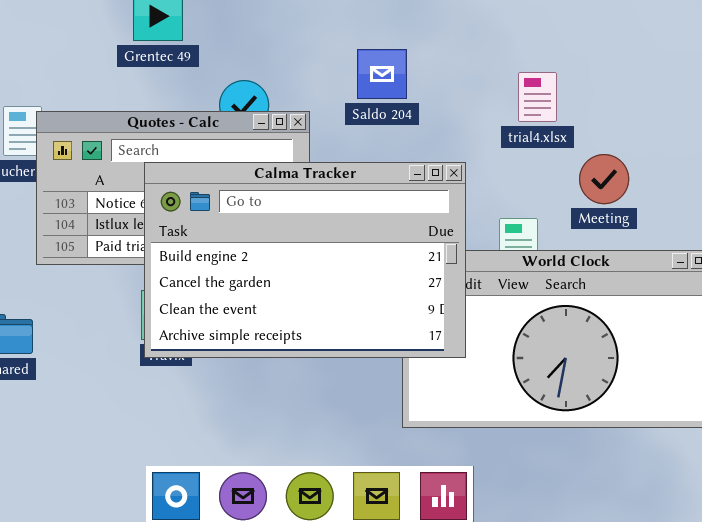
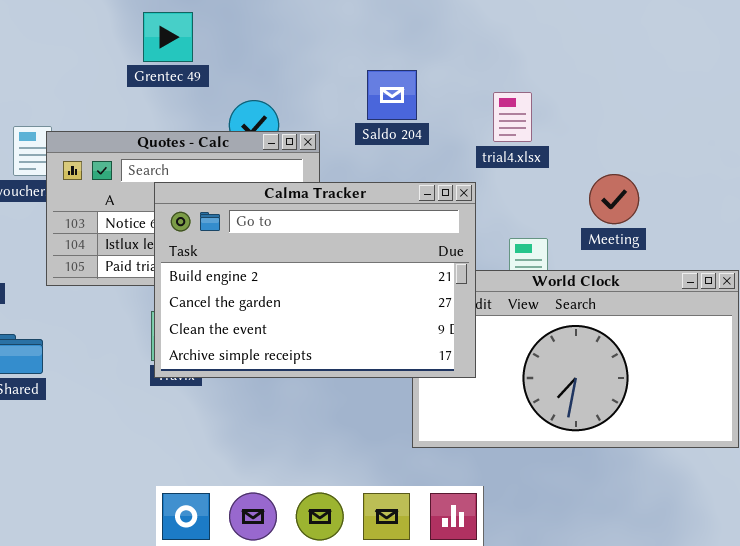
trial4.xlsx: [518,72,557,122] -> [493,92,532,142], moved

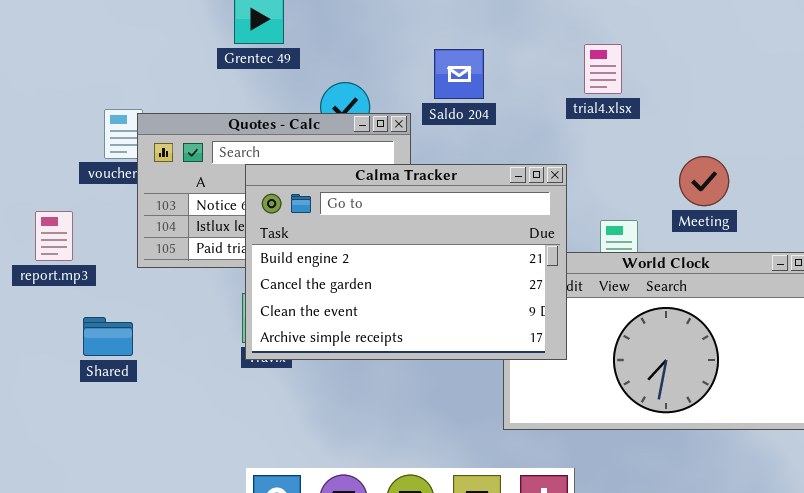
Saldo 204: [367,70,417,120] -> [434,49,484,99], moved
trial4.xlsx: [493,92,532,142] -> [584,44,622,94], moved

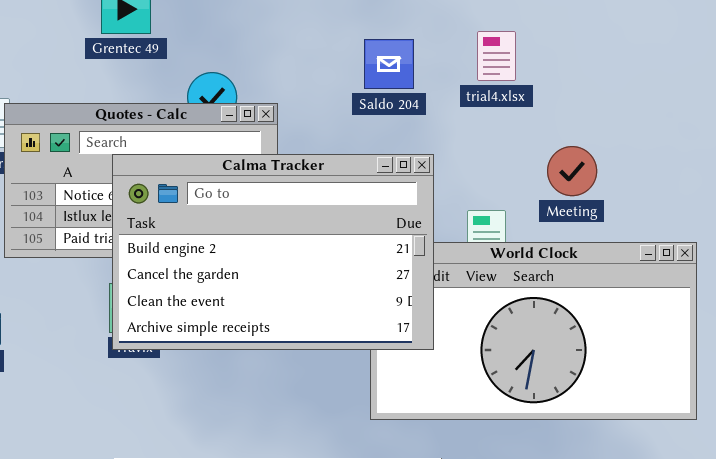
trial4.xlsx: [584,44,622,94] -> [477,31,516,81], moved
Saldo 204: [434,49,484,99] -> [364,39,414,89], moved

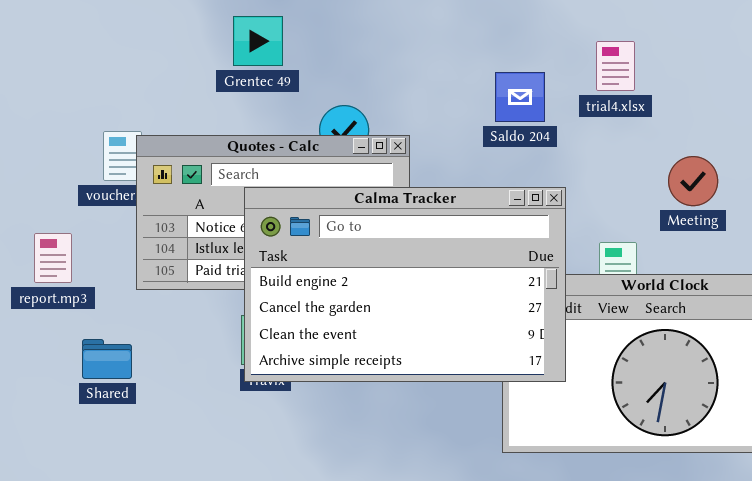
trial4.xlsx: [477,31,516,81] -> [596,41,635,91], moved
Meeting: [547,146,597,196] -> [668,156,718,206], moved

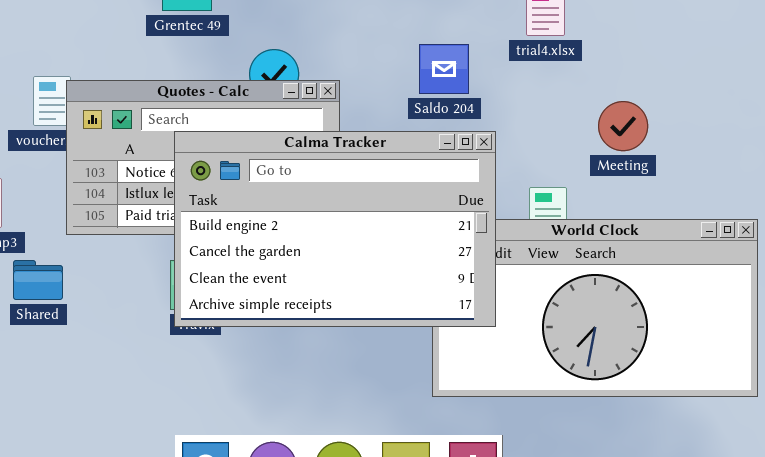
Saldo 204: [495,72,545,122] -> [419,44,469,94], moved
Shared: [82,339,132,379] -> [13,260,63,300], moved

